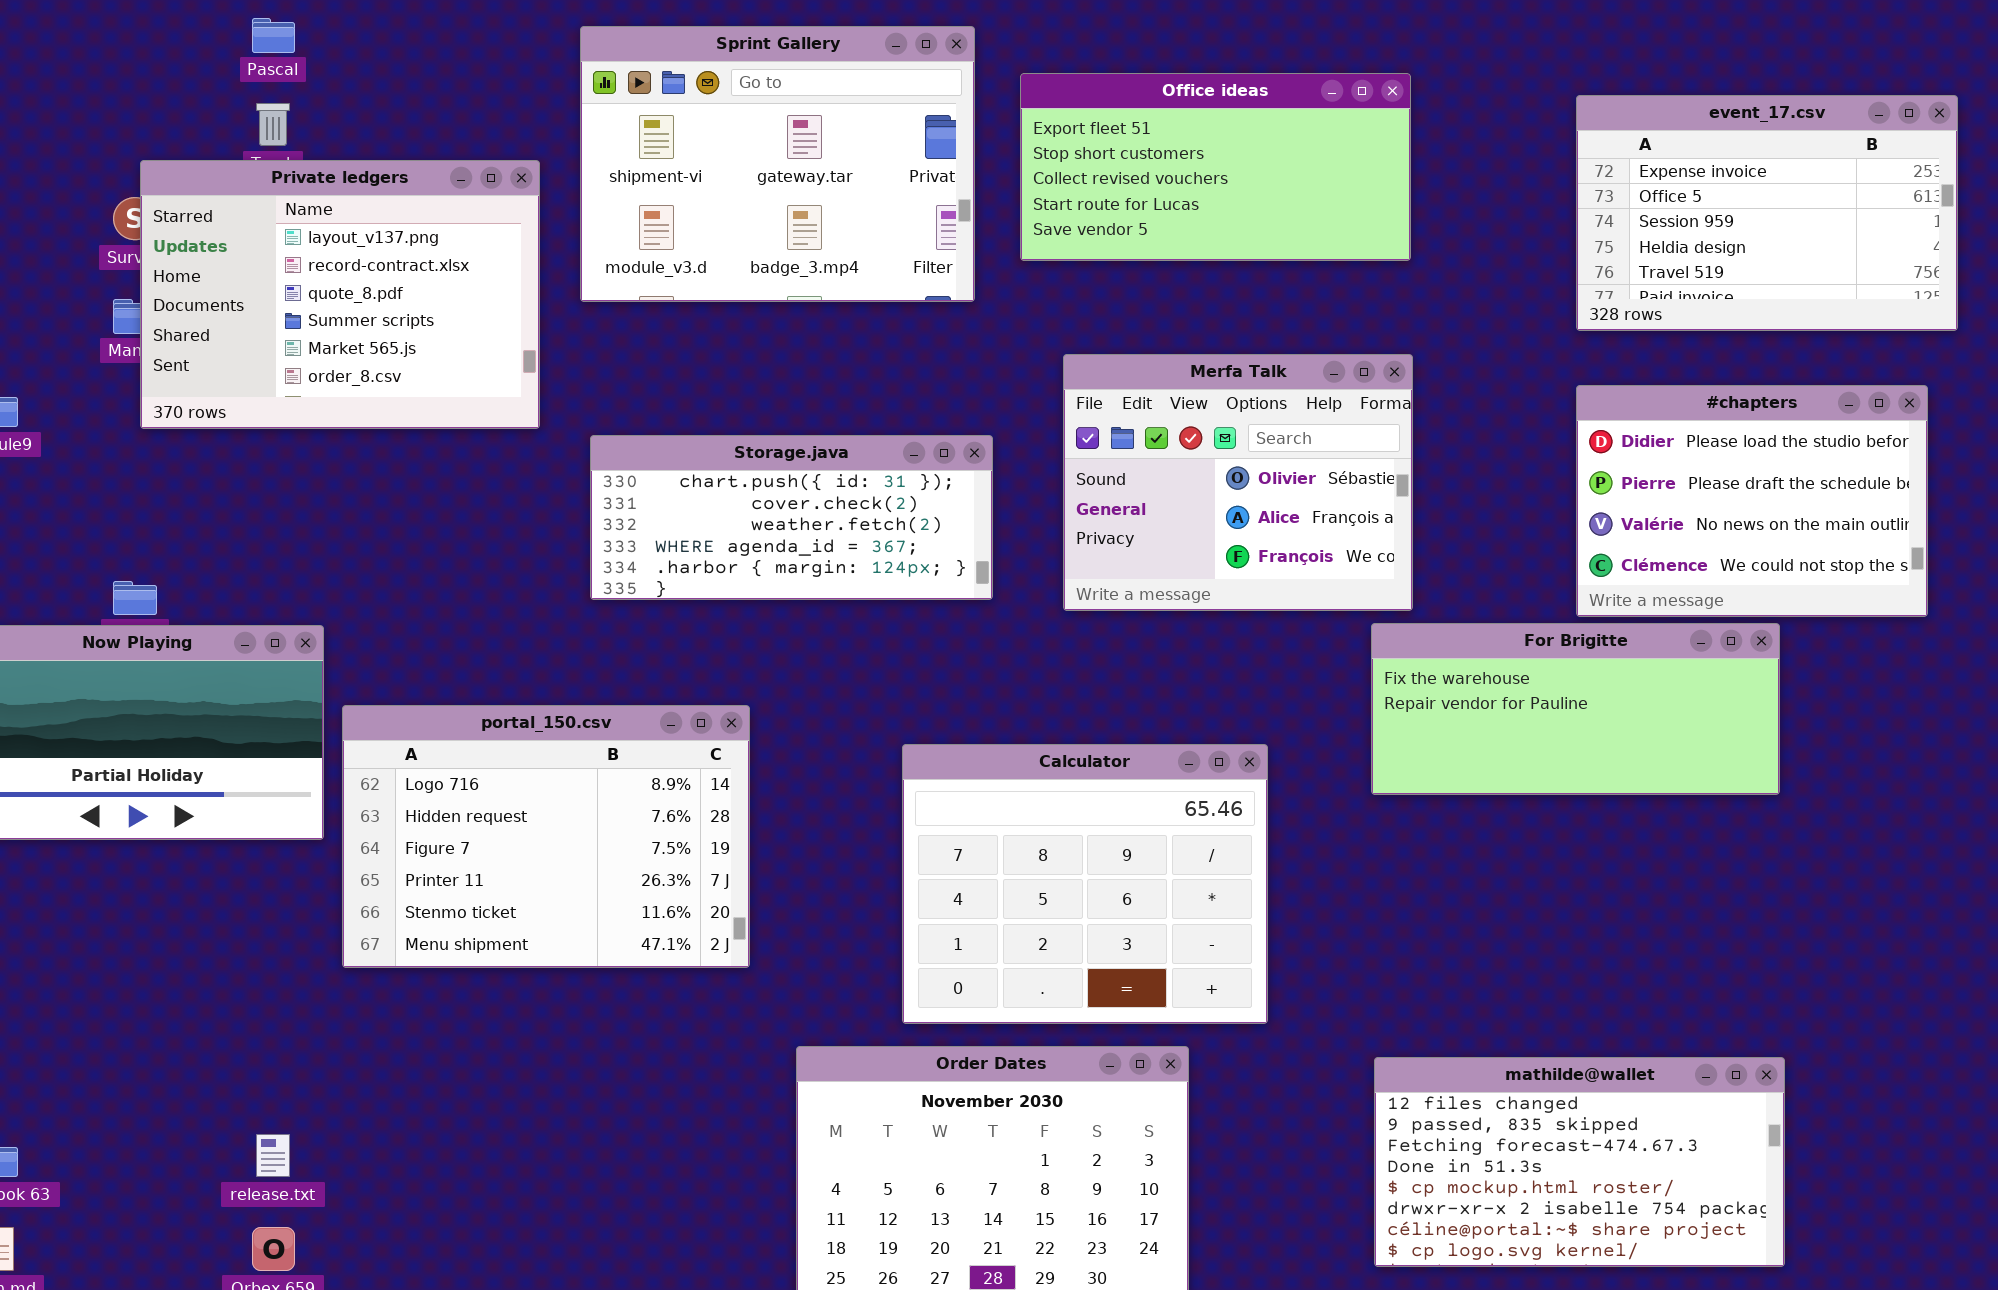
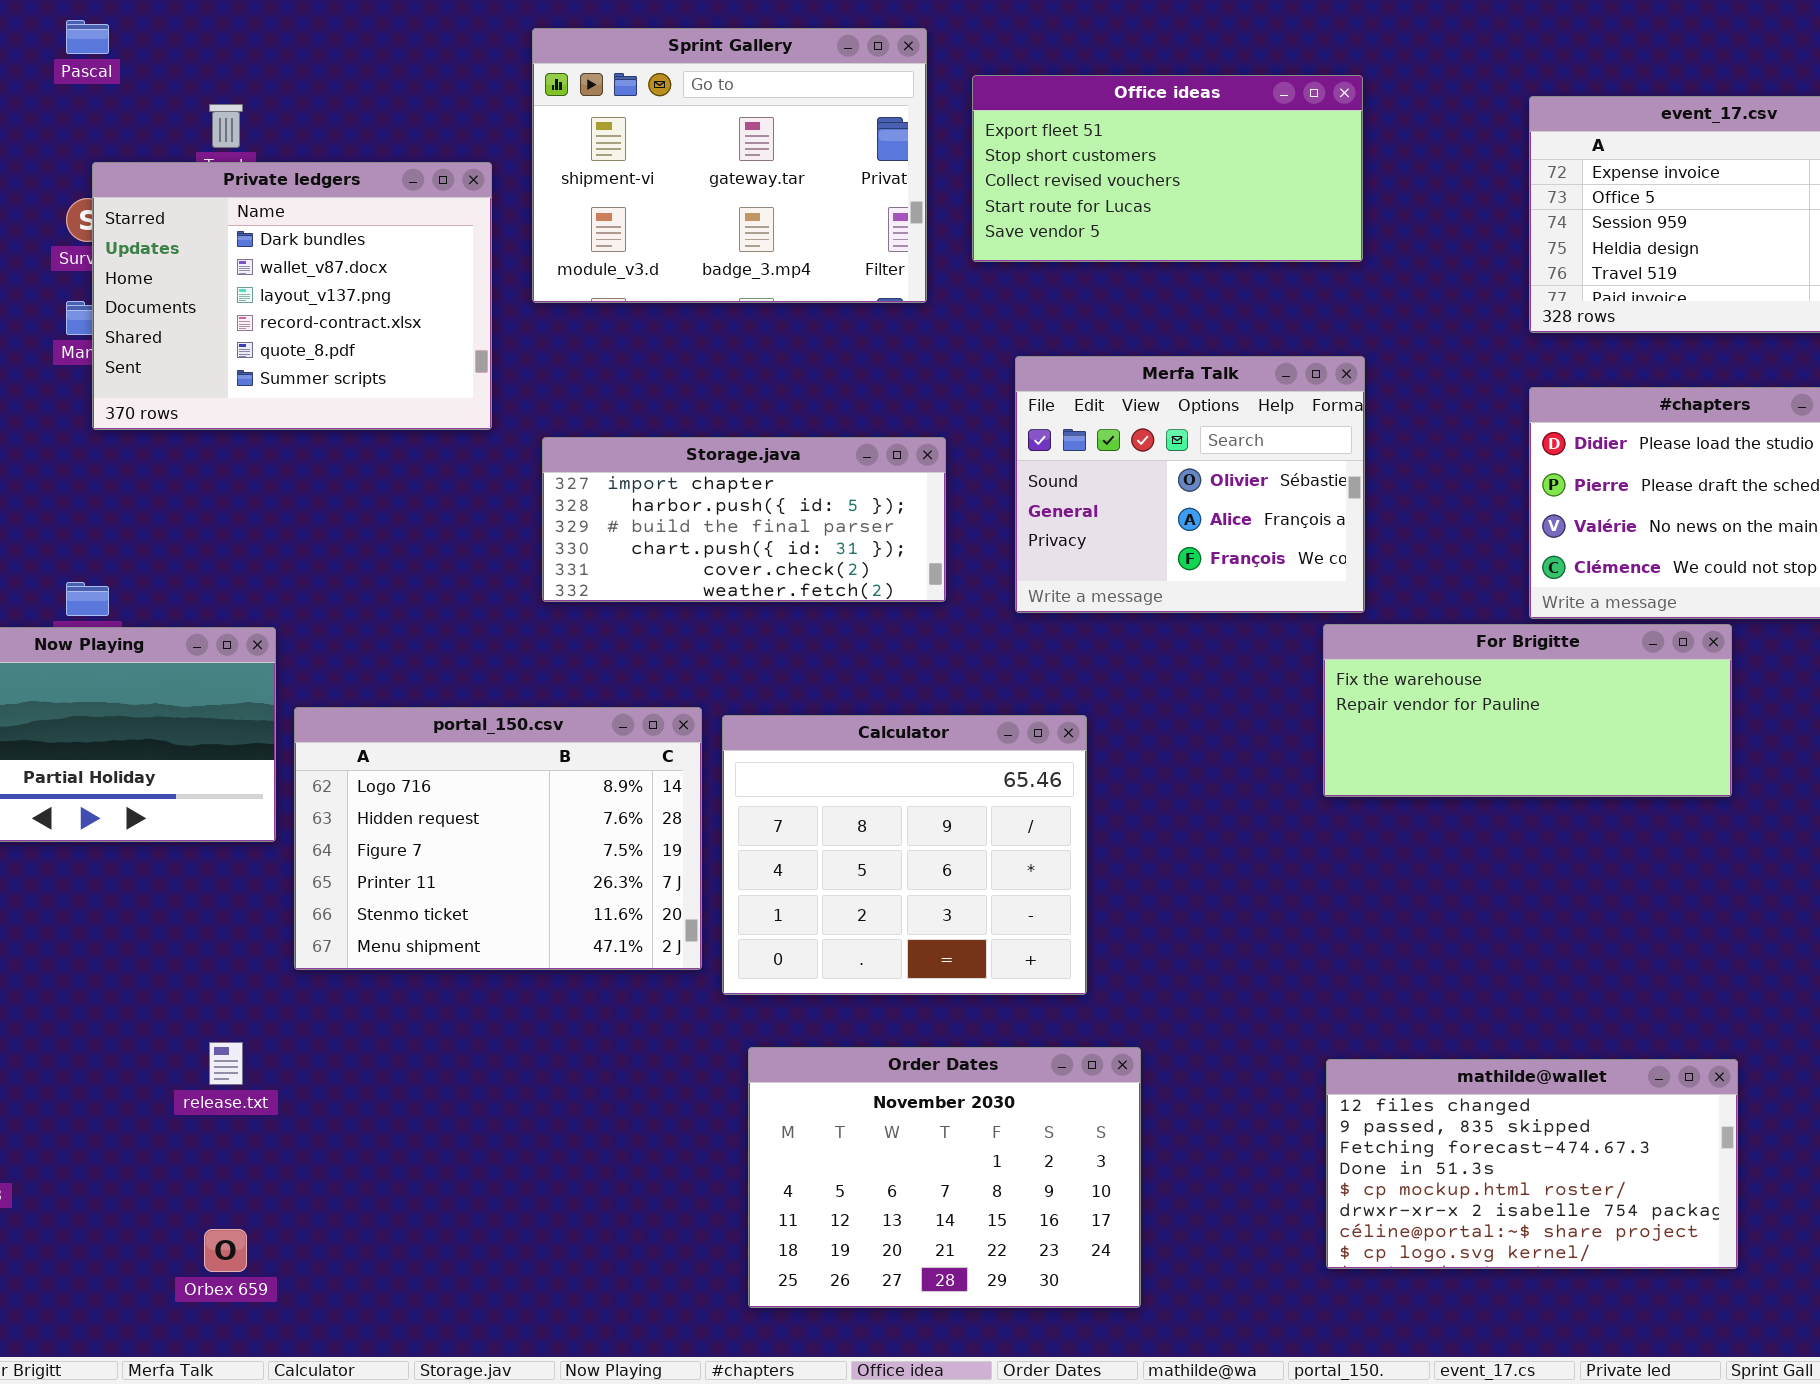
Pascal: [252,18,295,53] -> [66,20,109,54], moved
Private ledgers: [140,160,540,429] -> [92,162,492,430], scrolled up 2 rows
Storage.java: [590,435,993,600] -> [542,437,946,602], scrolled up 3 rows
Calculator: [902,744,1268,1024] -> [722,715,1087,995], moved
release.txt: [256,1134,290,1177] -> [209,1042,243,1085], moved

